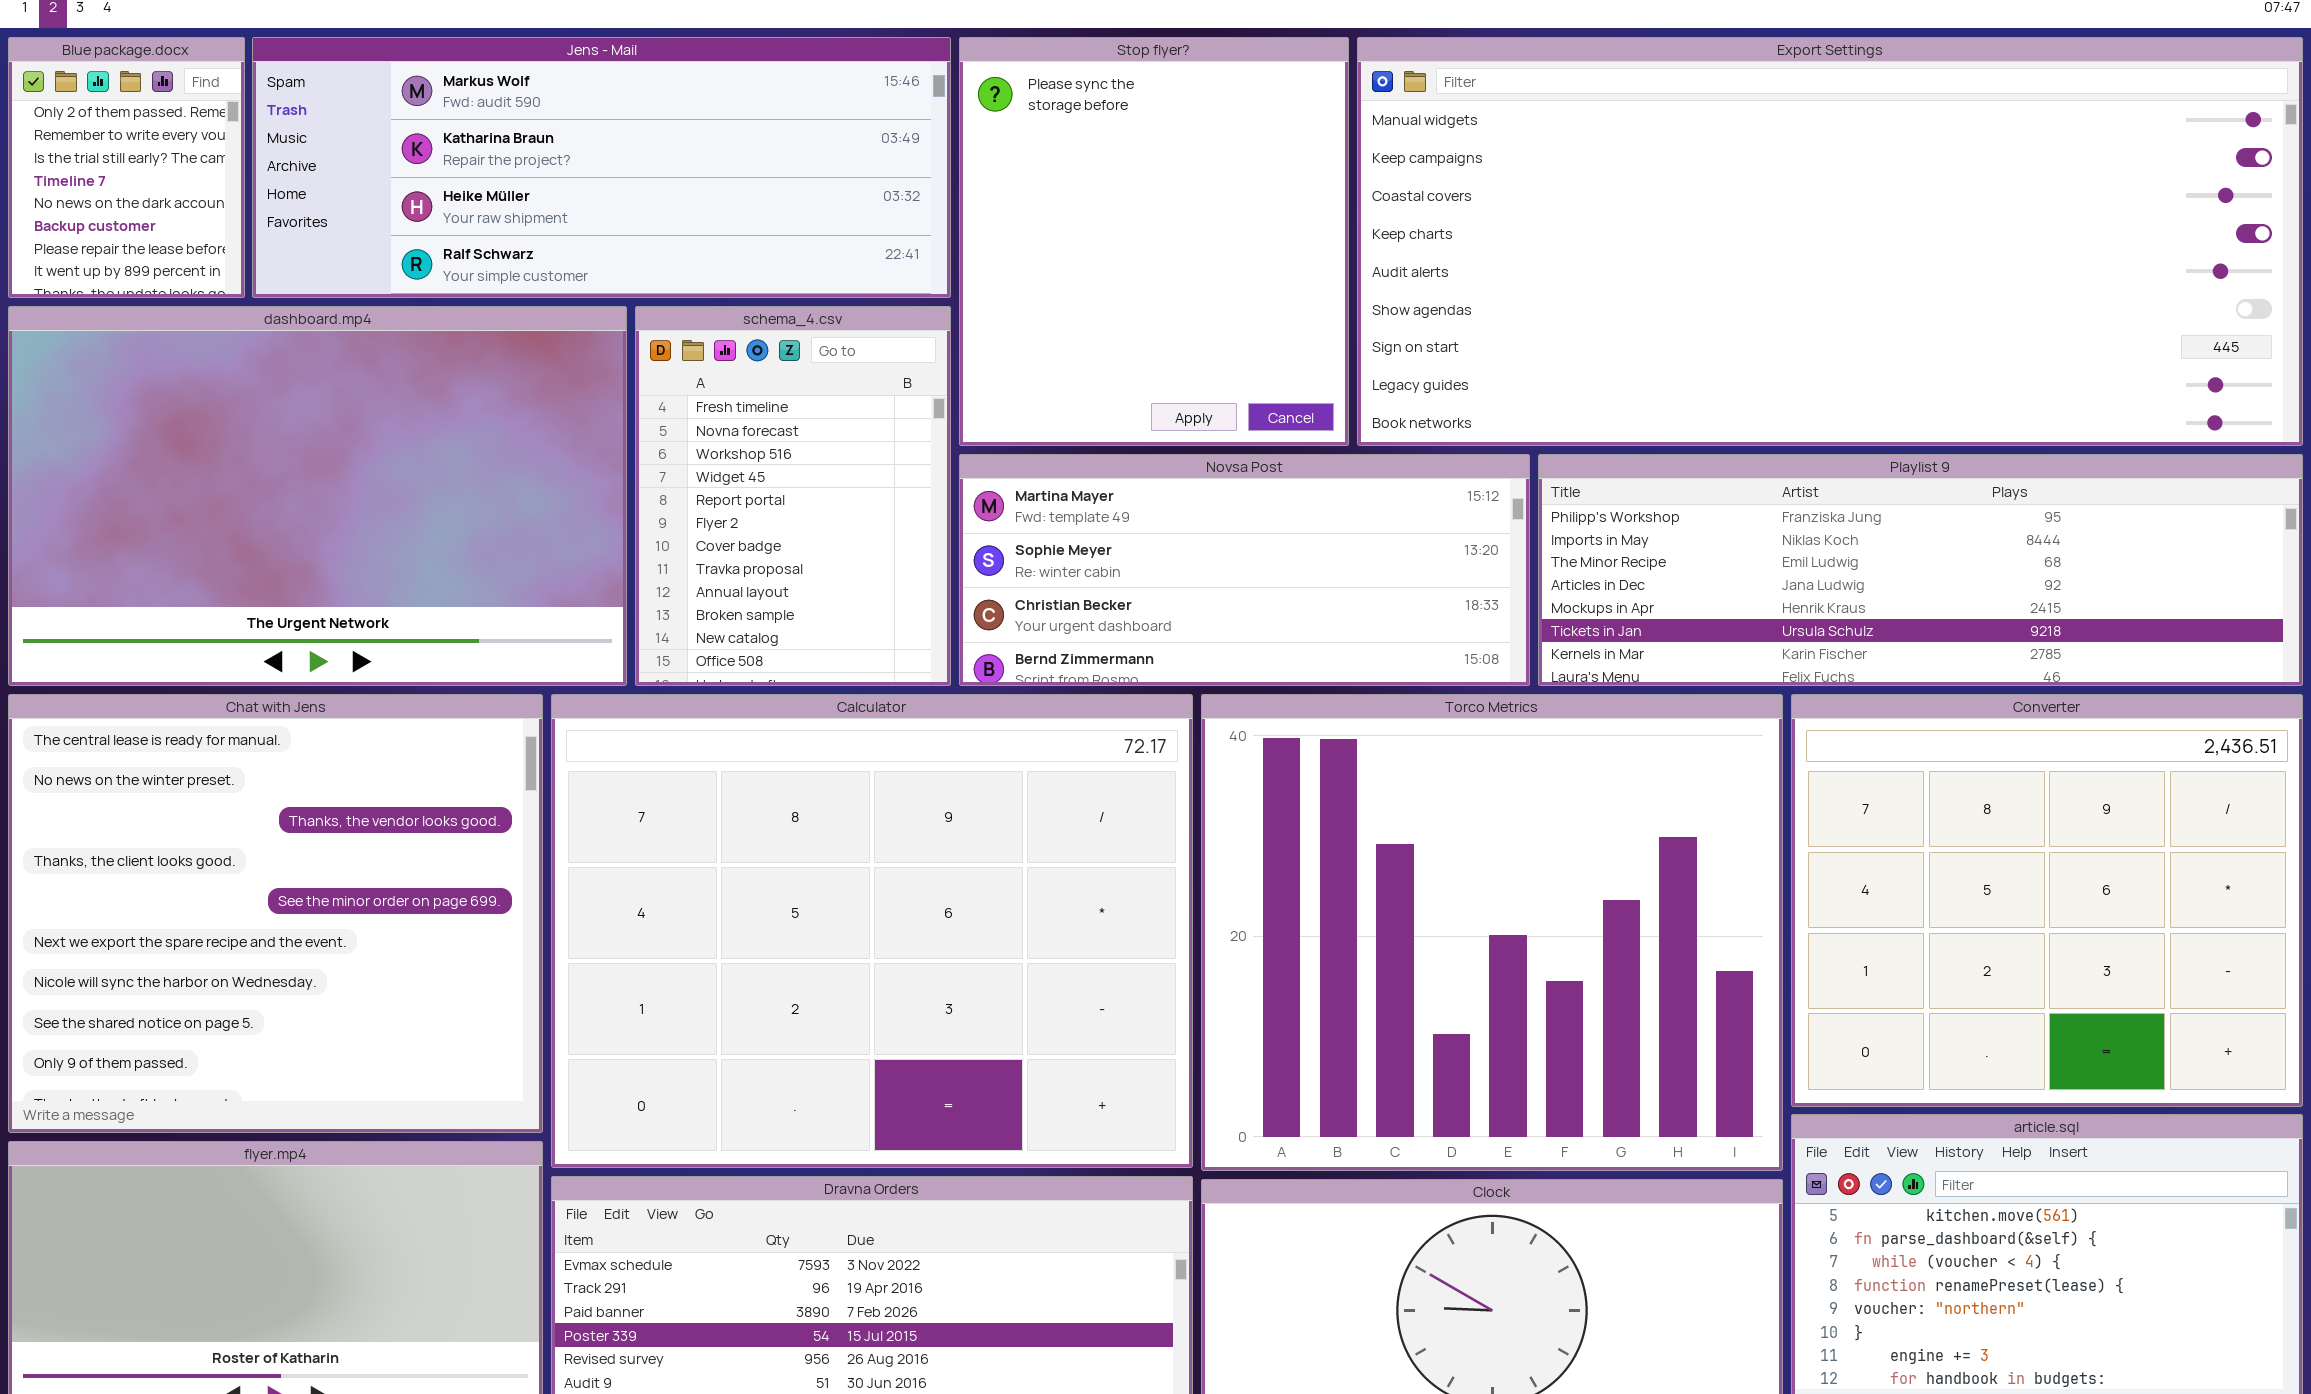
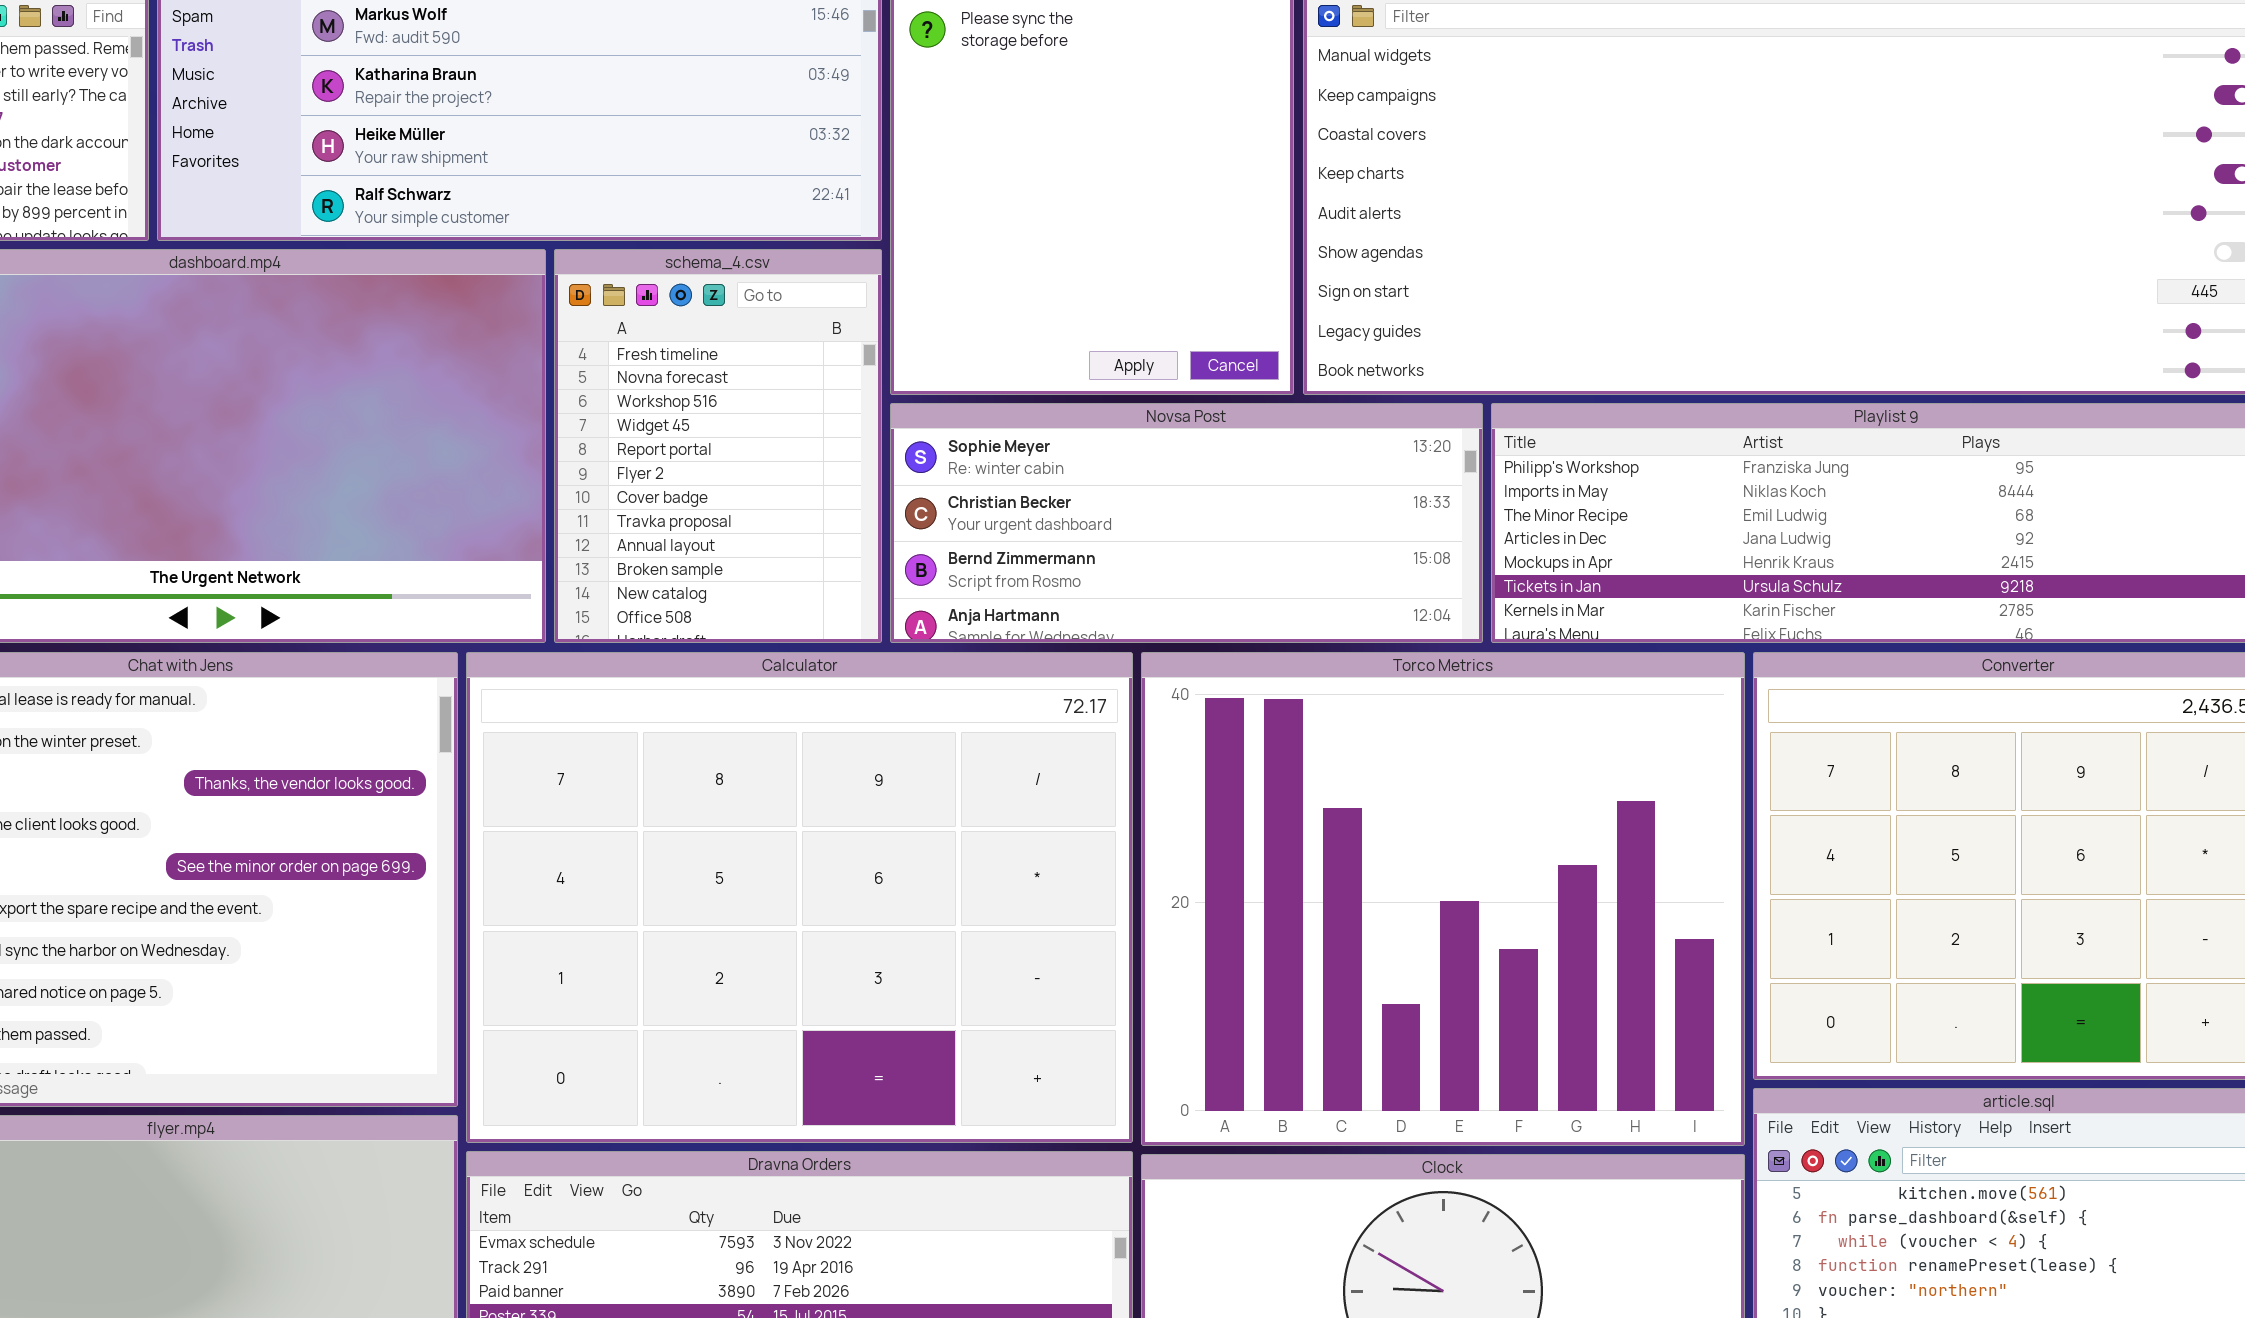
Novsa Post: [959,454,1530,686] -> [890,403,1483,643], scrolled down 1 row

